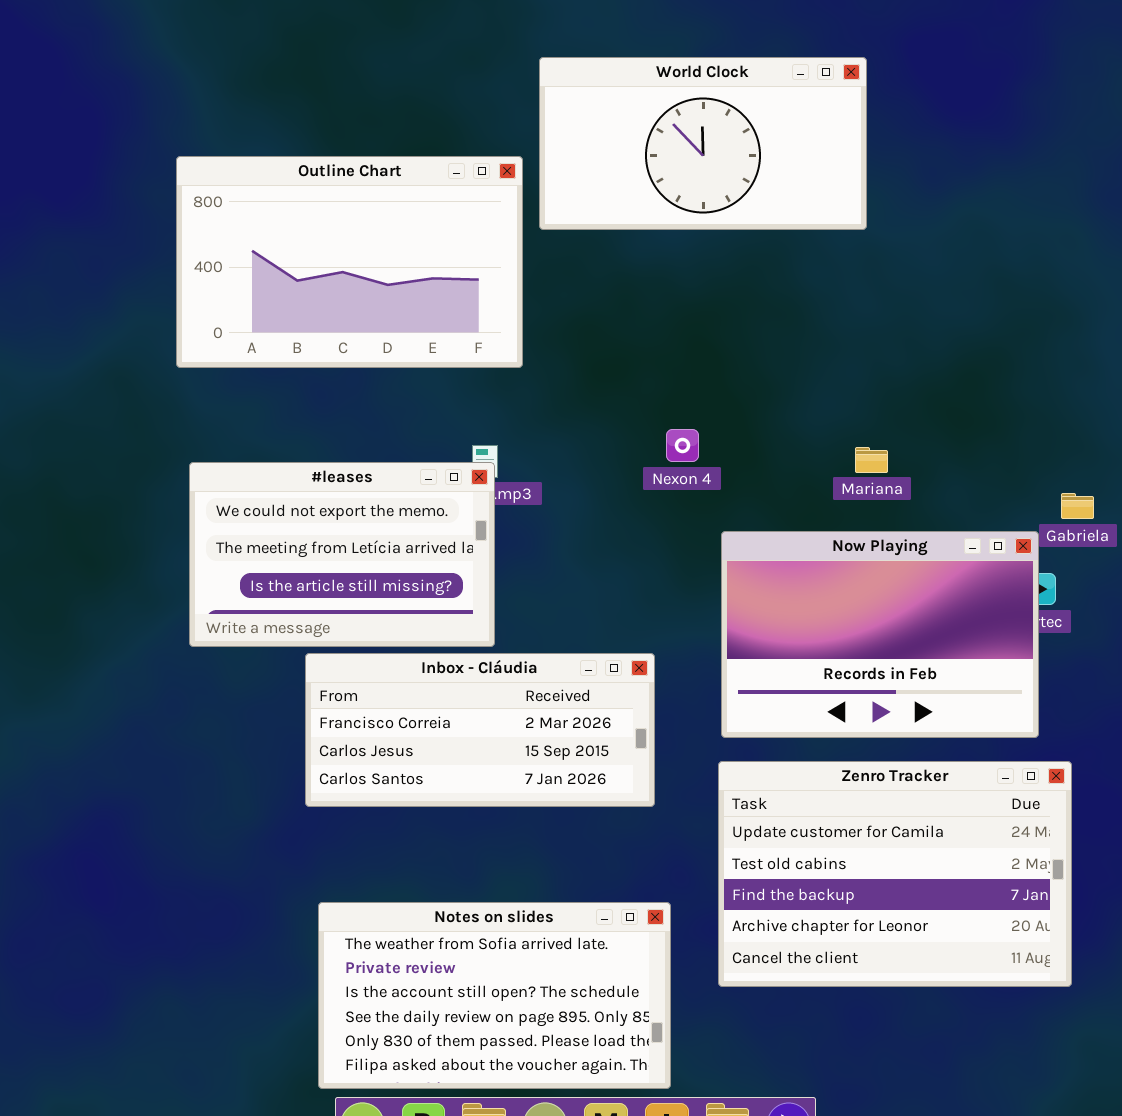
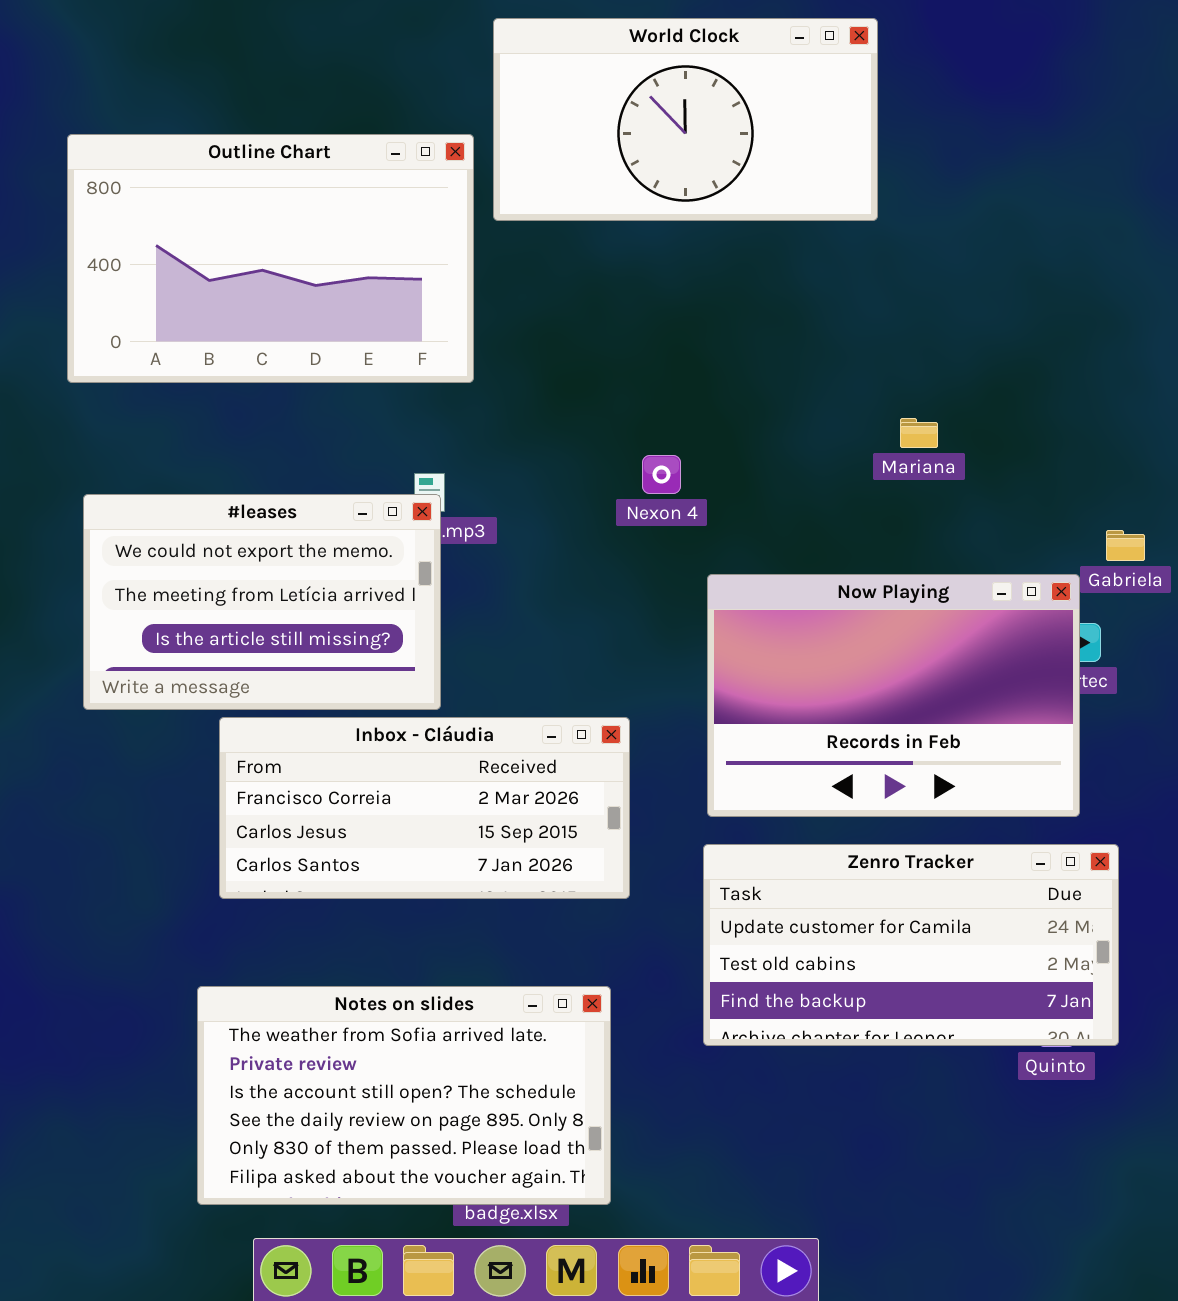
Mariana: [855,447,888,473] -> [900,418,938,448], moved
Zenro Tracker: [718,761,1072,987] -> [703,844,1119,1046], resized
Notes on slides: [318,902,671,1089] -> [197,986,611,1205], moved

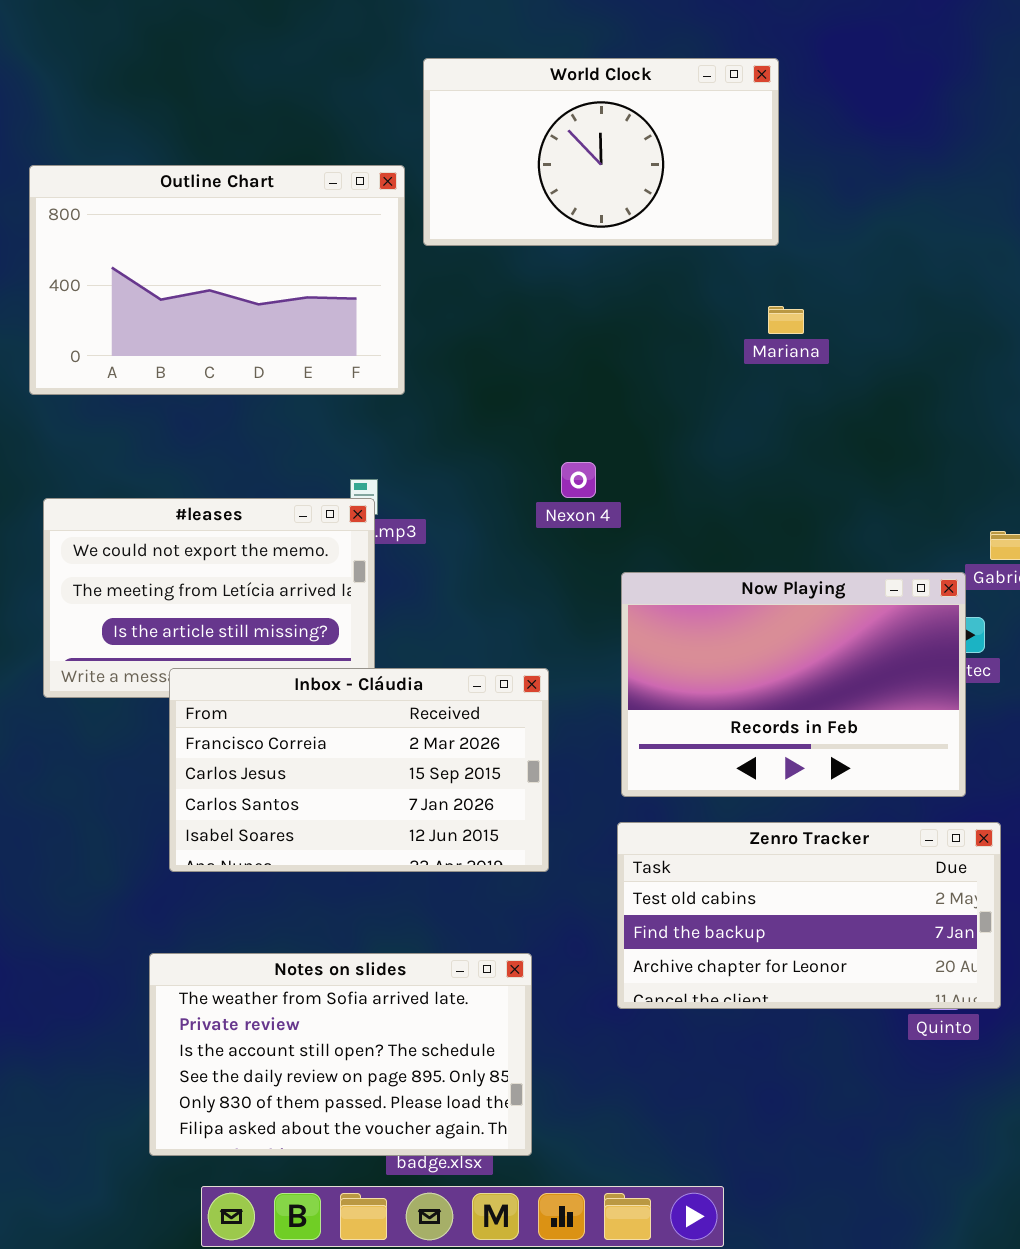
Mariana: [900,418,938,448] -> [768,306,804,334], moved
Inbox - Cláudia: [219,717,630,899] -> [169,668,549,872], resized
Zenro Tracker: [703,844,1119,1046] -> [617,822,1001,1009], scrolled down 1 row

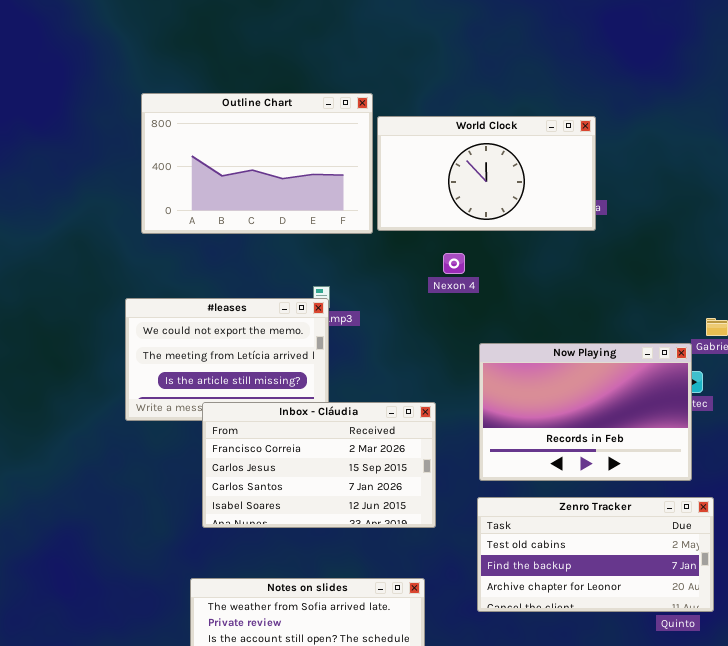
World Clock: [423,58,779,246] -> [377,116,596,231], moved
Outline Chart: [29,165,405,395] -> [141,93,373,234], moved
Nexon 4: [561,462,596,498] -> [443,253,465,274], moved

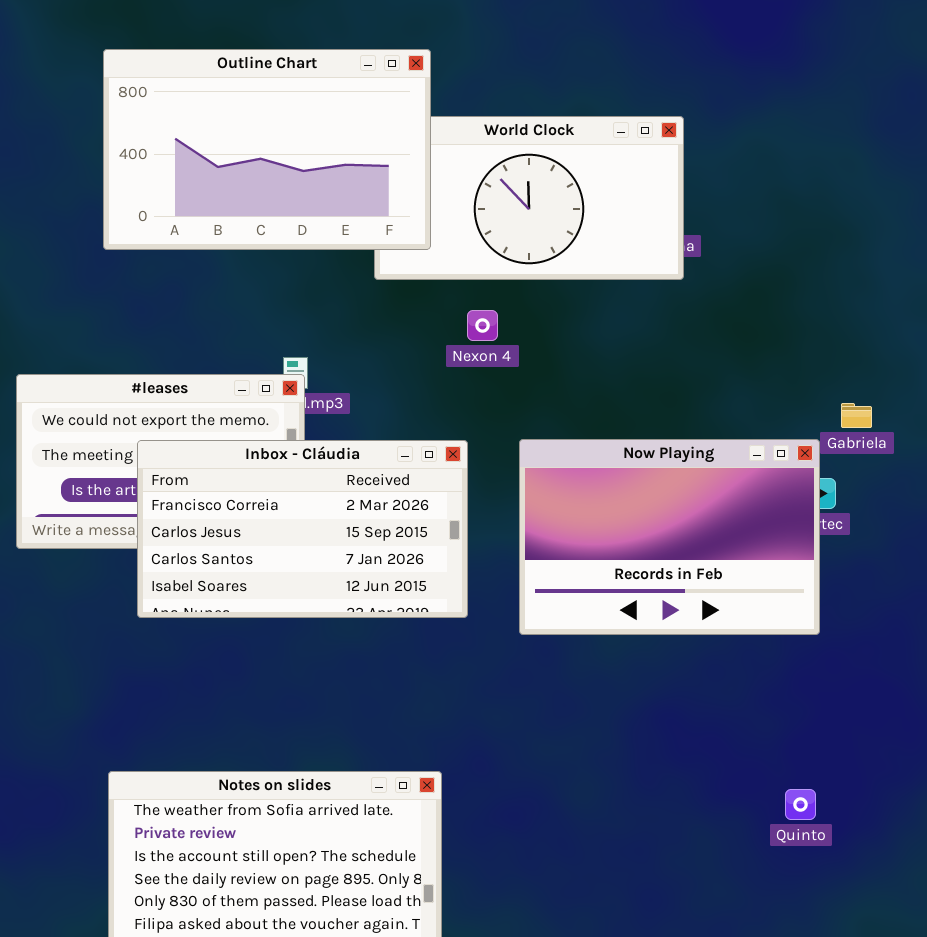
Outline Chart: [141,93,373,234] -> [103,49,431,250], moved
Inbox - Cláudia: [202,402,436,528] -> [137,440,468,618], moved
Zenro Tracker: [477,497,714,612] -> none, closed

